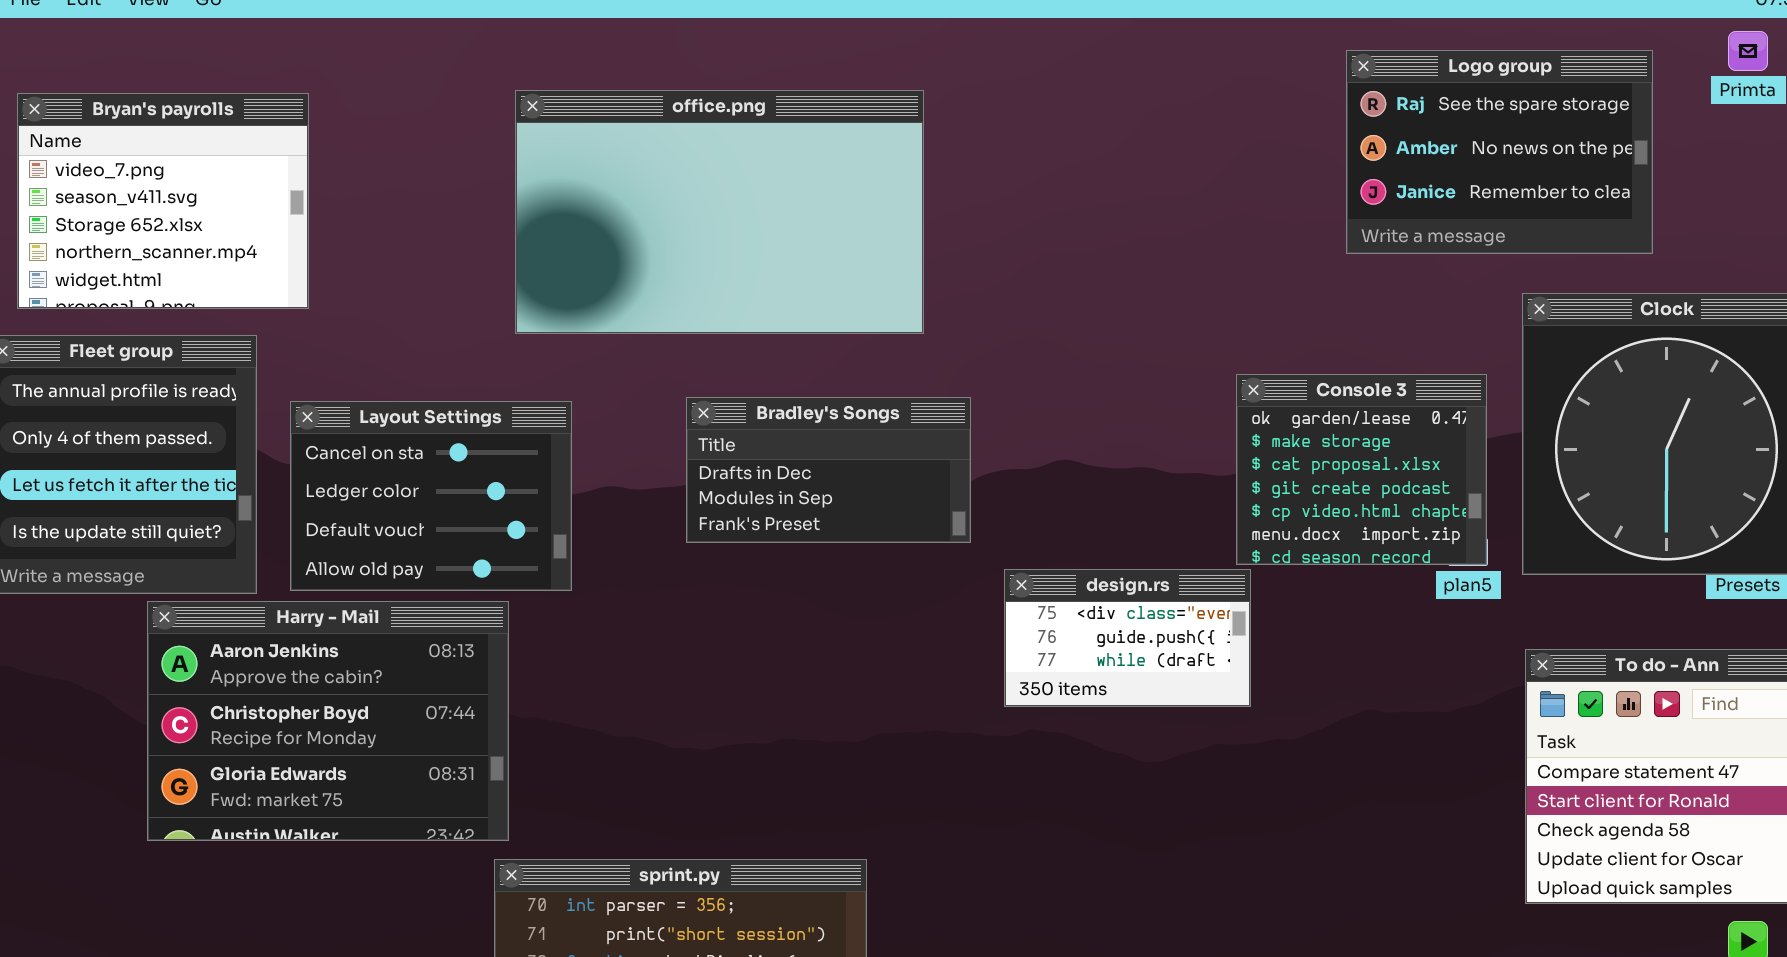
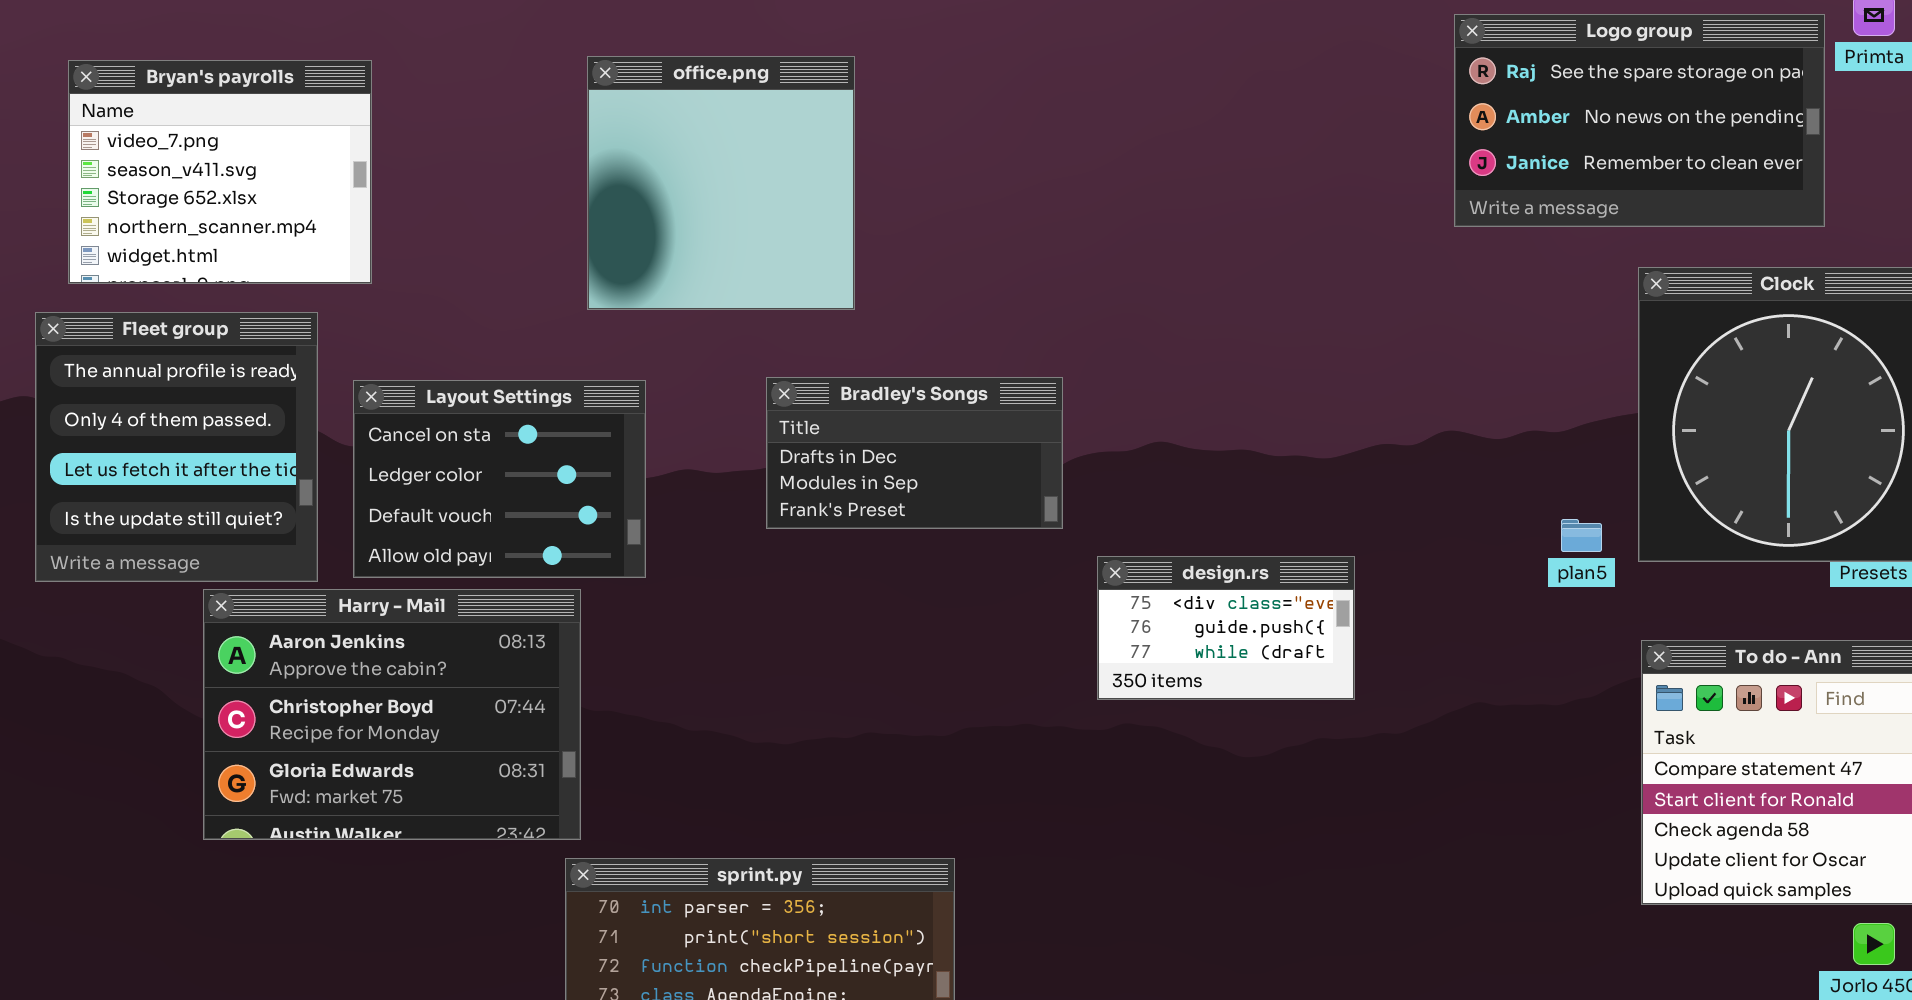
Logo group: [1346,50,1653,254] -> [1454,14,1825,227], resized
office.png: [515,90,924,334] -> [587,56,855,310], resized
Console 3: [1236,374,1487,565] -> none, closed

